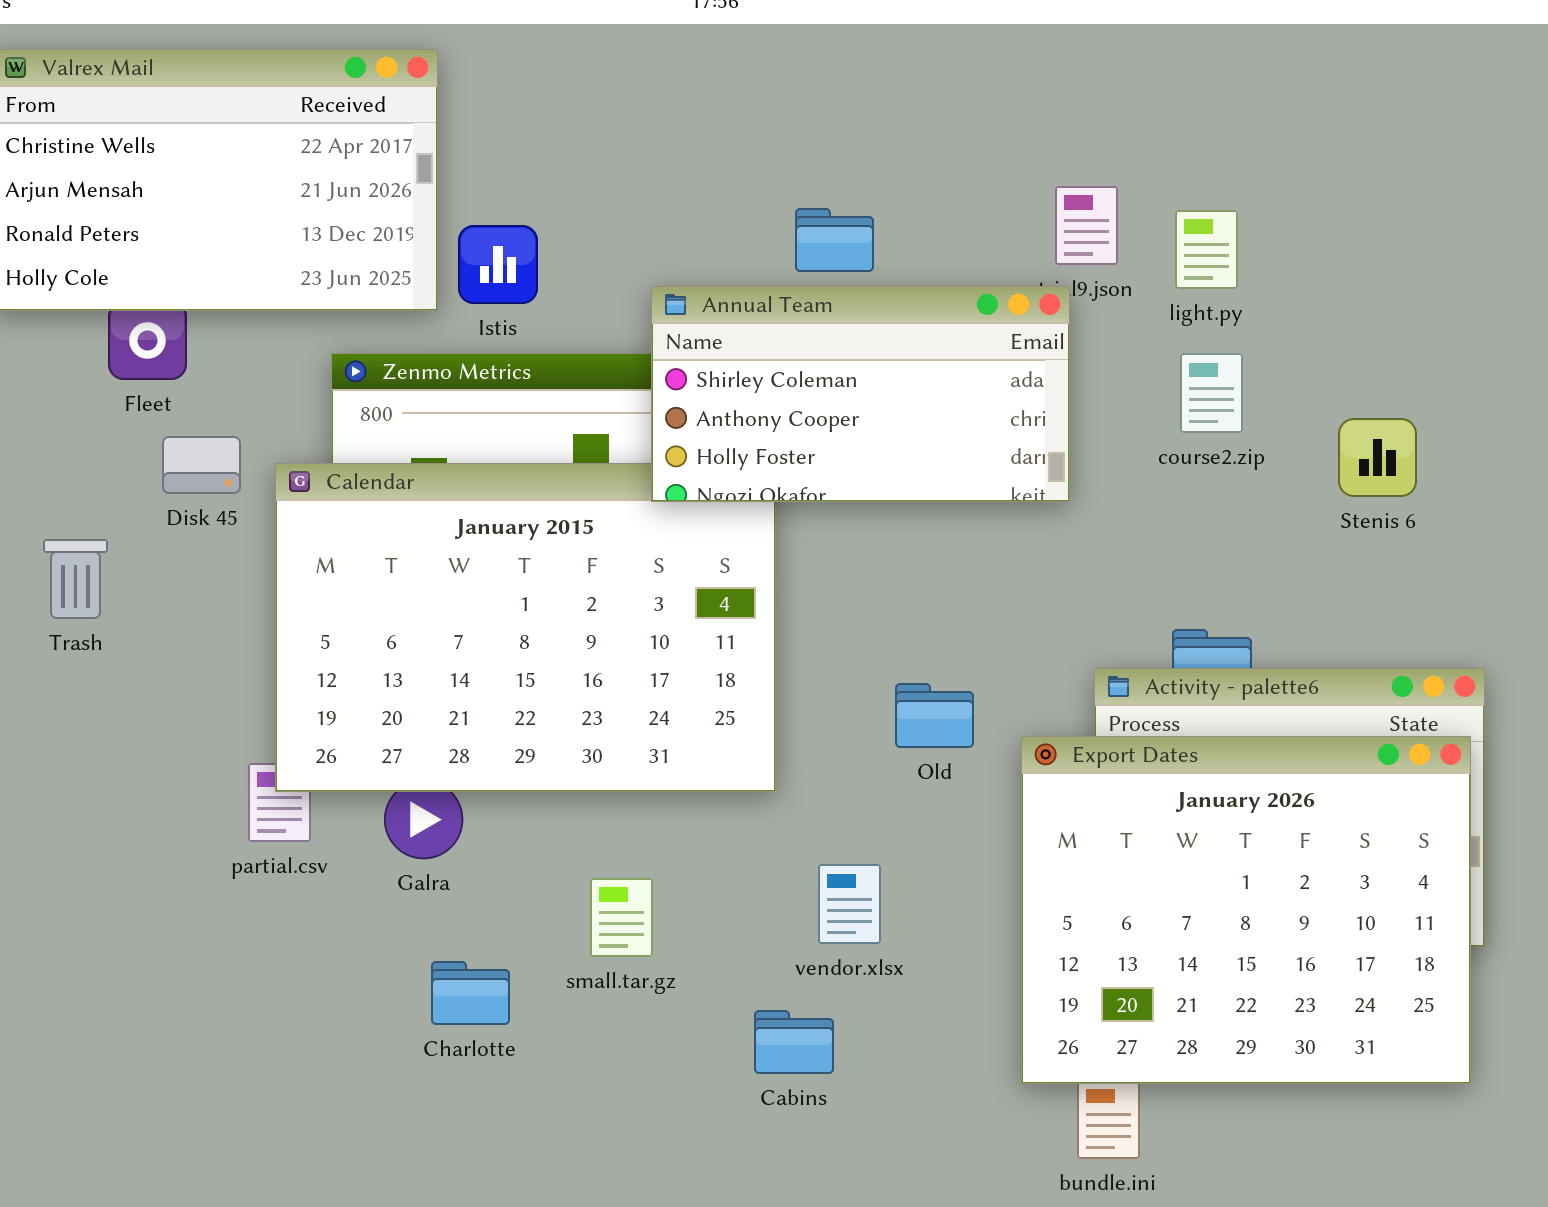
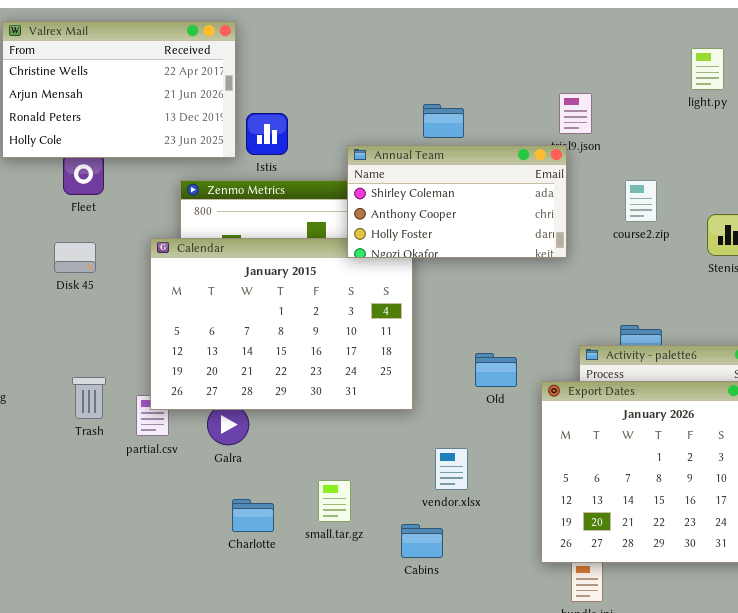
light.py: [1175,210,1238,289] -> [691,48,724,90], moved
Disk 45: [162,436,241,494] -> [54,242,96,273], moved
Trash: [43,539,108,619] -> [72,377,106,419], moved
small.tar.gz: [590,878,653,957] -> [318,480,351,522], moved

